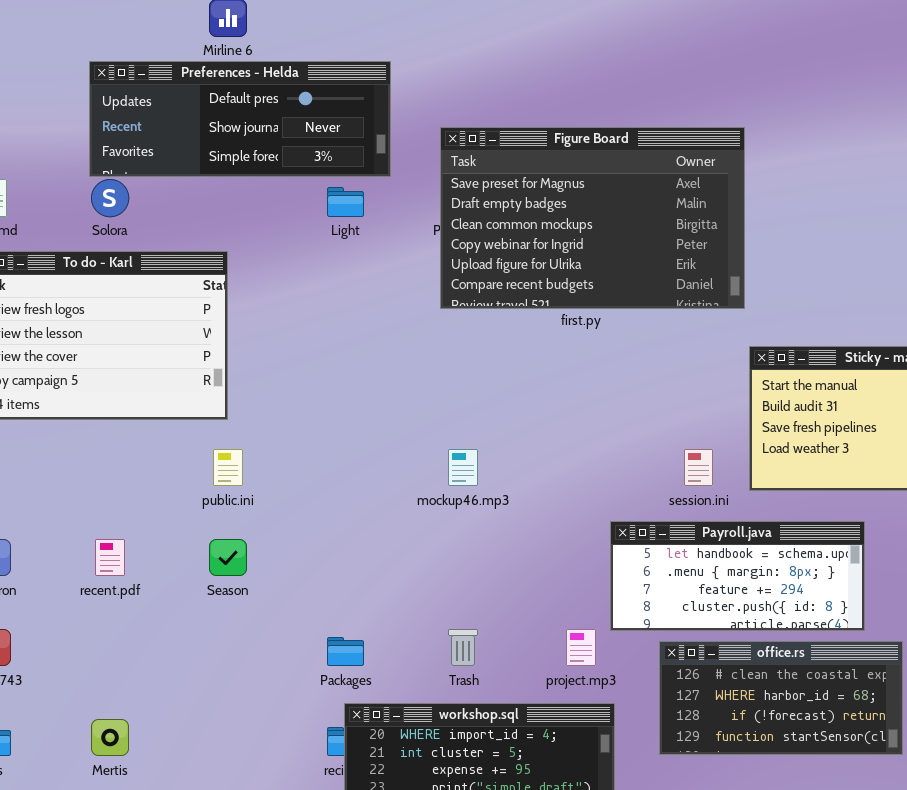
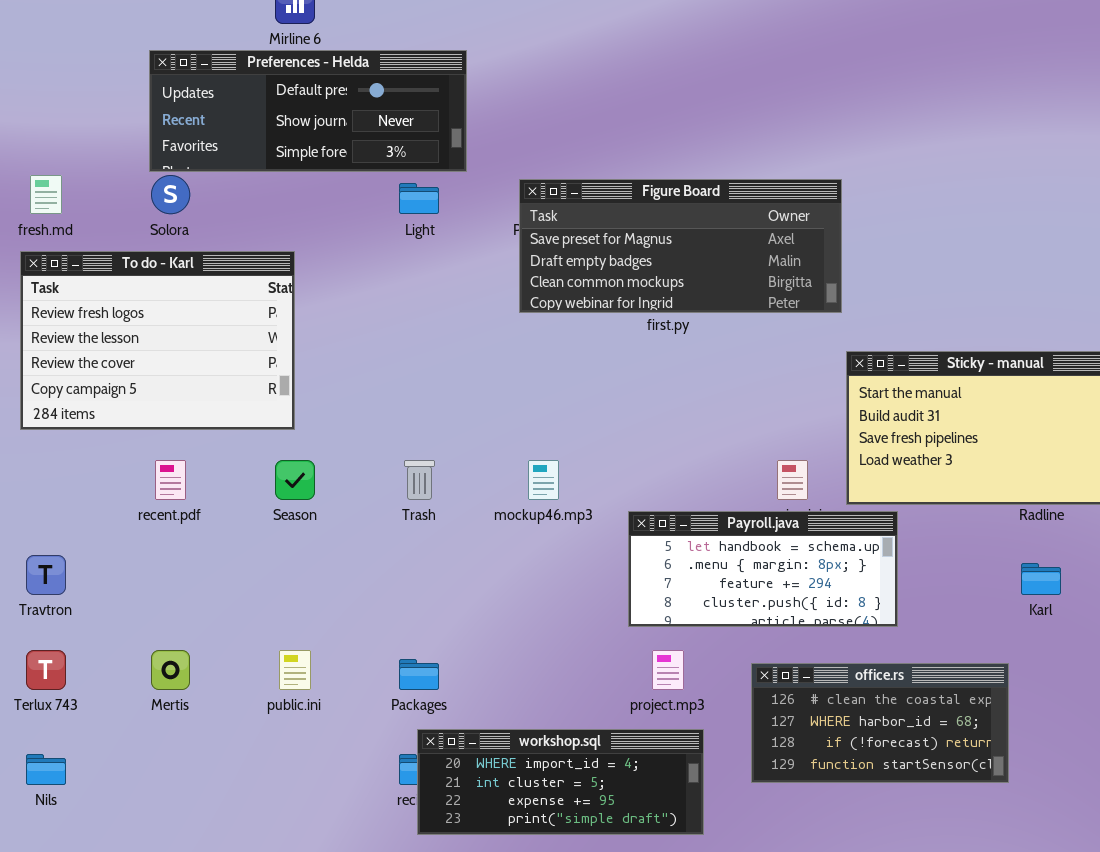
Figure Board: [440,127,745,309] -> [519,179,842,313], resized
public.ini: [213,449,243,486] -> [279,650,311,690], moved
Payroll.java: [610,521,865,631] -> [628,511,898,627], moved
recent.pdf: [95,539,125,576] -> [155,460,186,500], moved
Season: [209,539,247,576] -> [275,460,315,500], moved
Trash: [448,629,478,666] -> [404,460,435,500], moved
Mertis: [91,719,129,756] -> [151,650,190,690], moved

